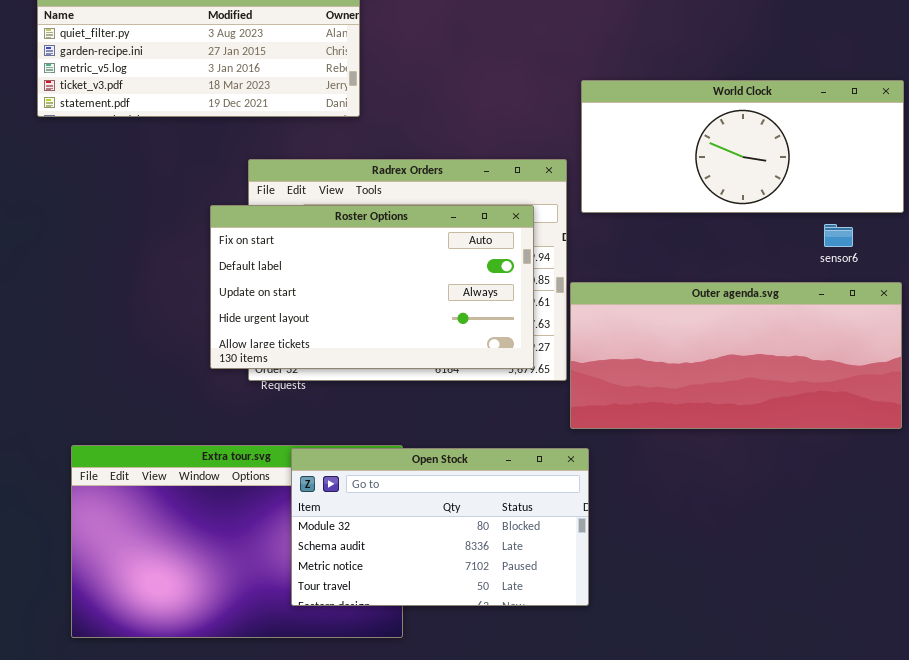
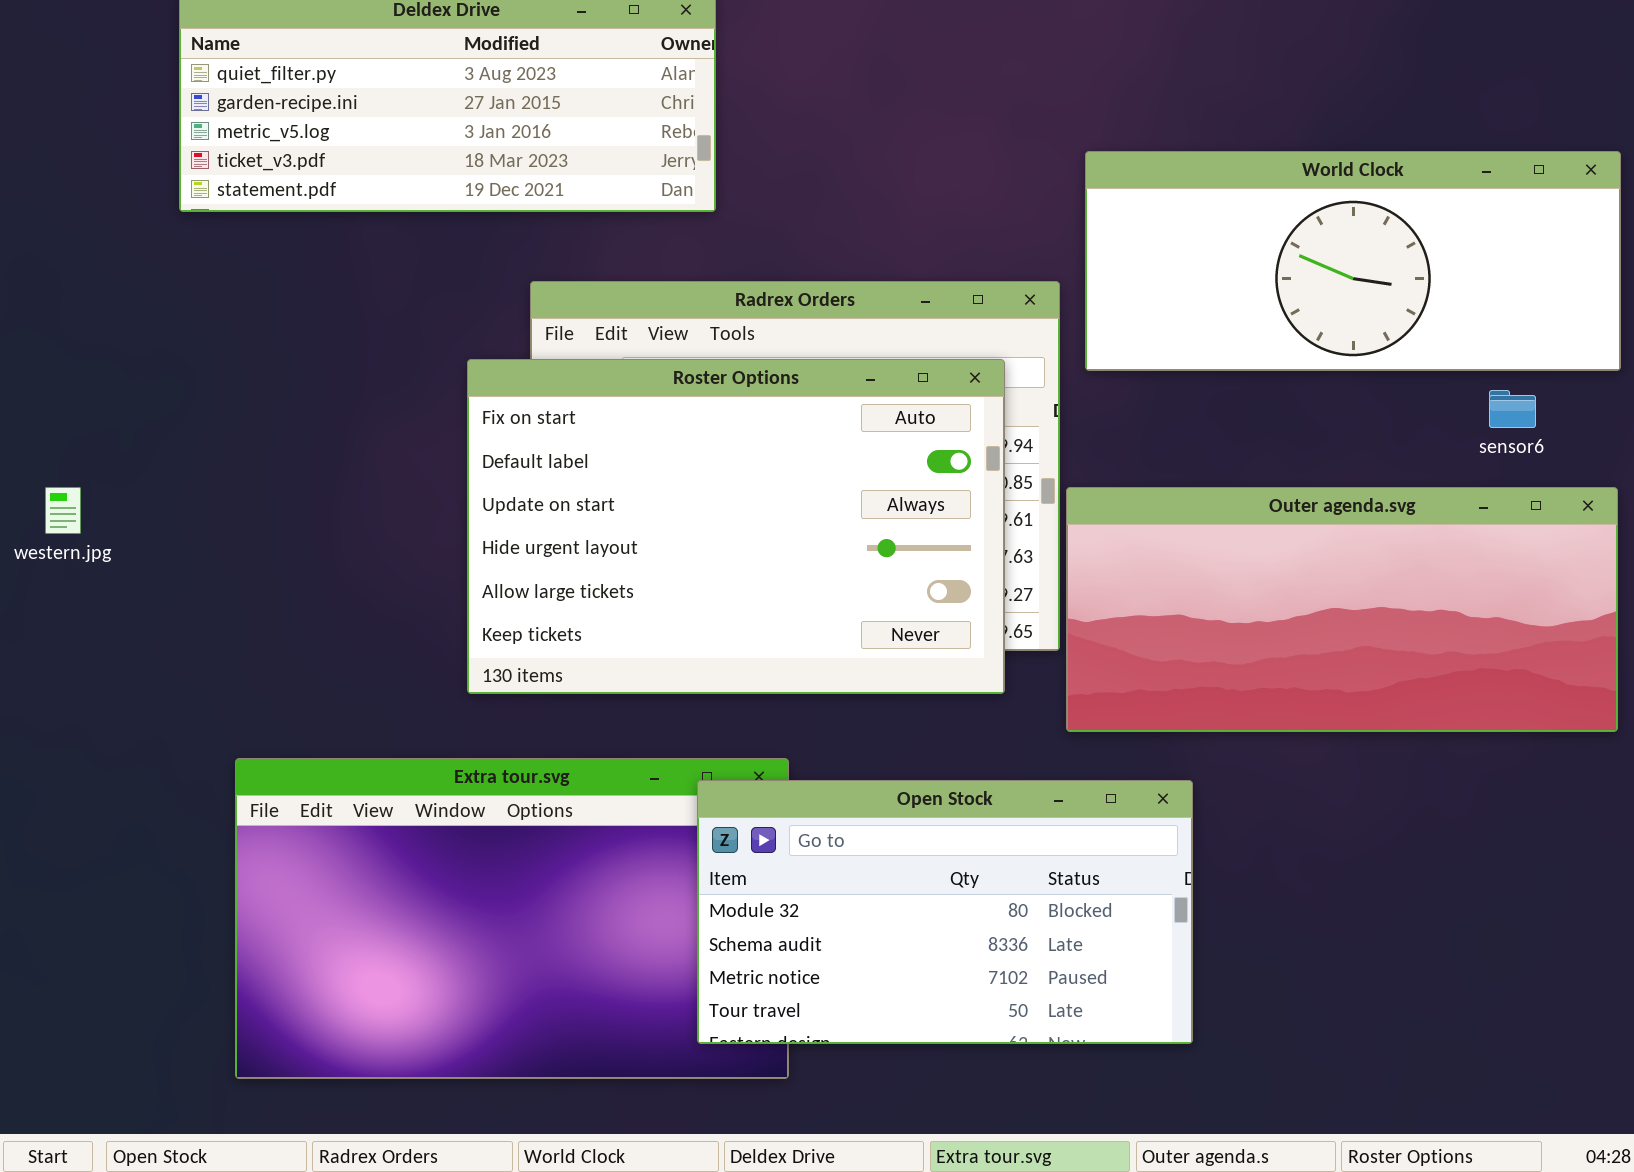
Roster Options: [210,205,534,369] -> [467,359,1005,694], resized
Open Stock: [291,448,589,606] -> [697,780,1193,1044], moved

